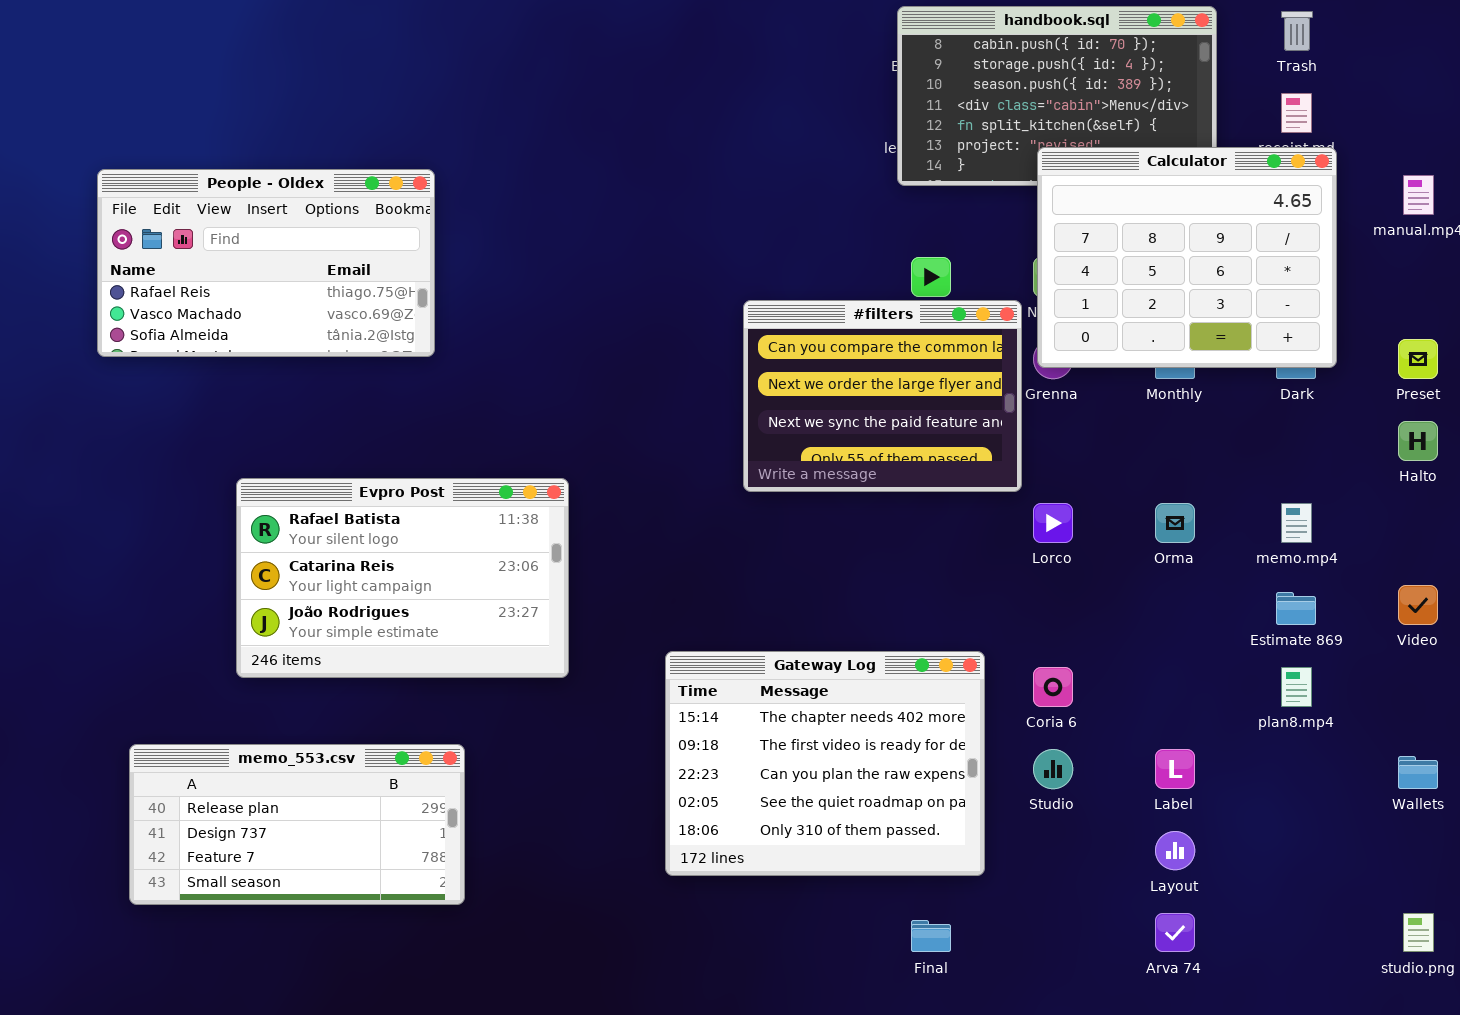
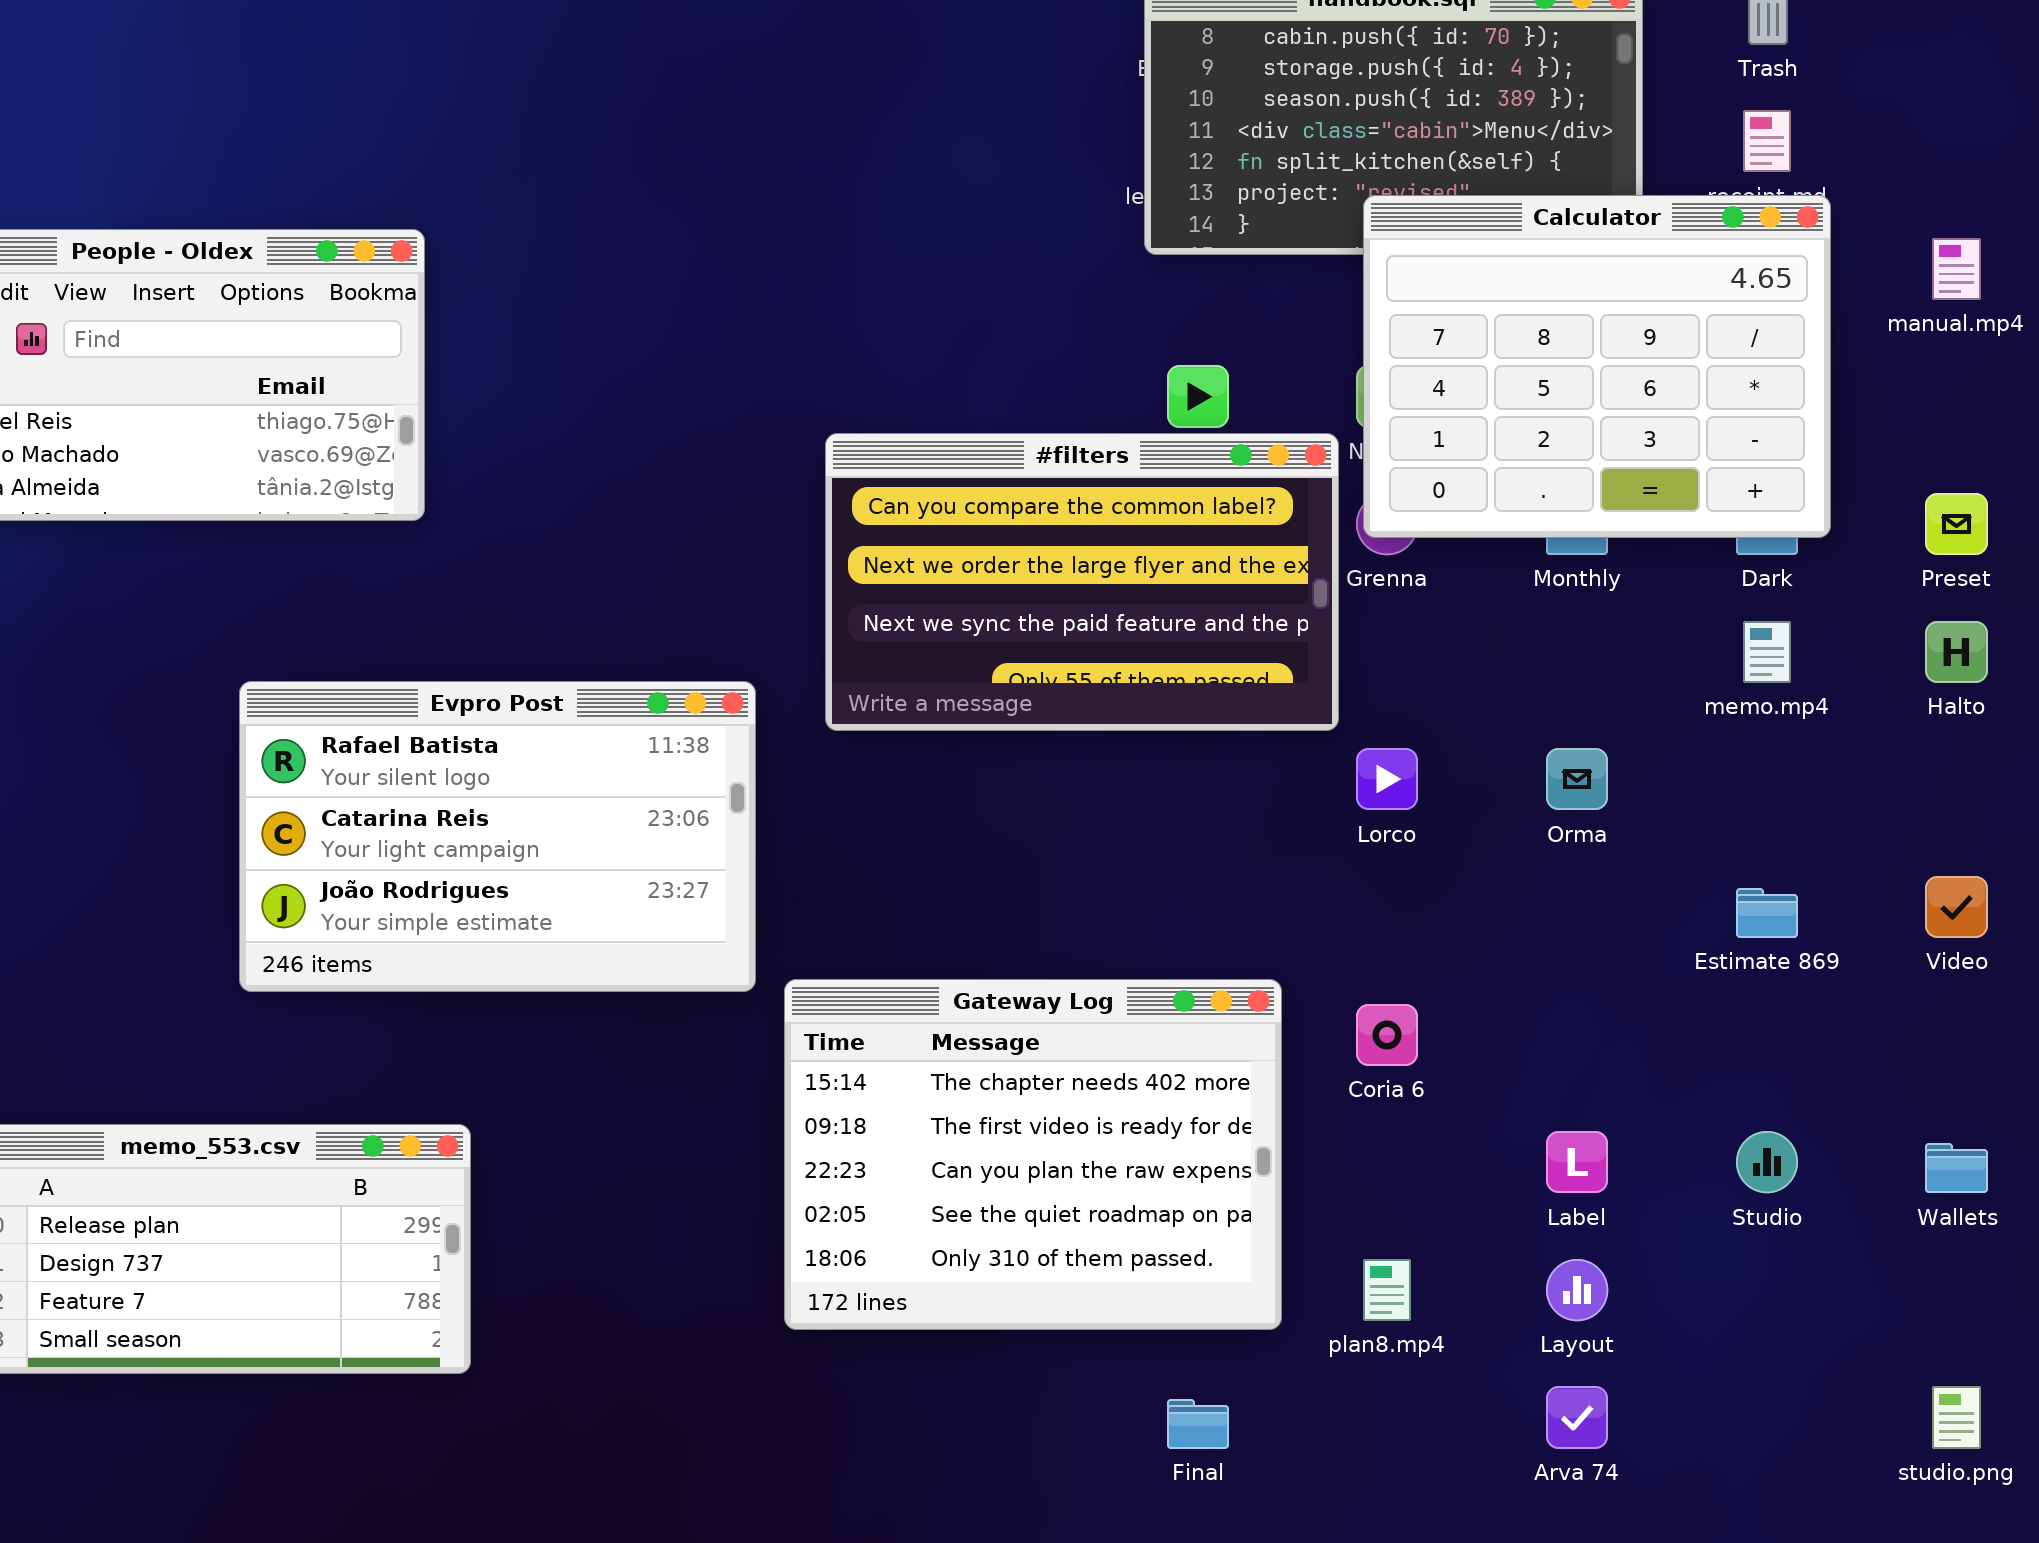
#filters: [743,300,1022,492] -> [825,433,1339,731], resized
Evpro Post: [236,478,569,678] -> [239,681,756,992], moved
memo.mp4: [1281,503,1312,543] -> [1743,621,1791,683], moved
plan8.mp4: [1281,667,1312,707] -> [1363,1259,1411,1321], moved
Studio: [1033,749,1073,789] -> [1736,1131,1798,1193], moved

